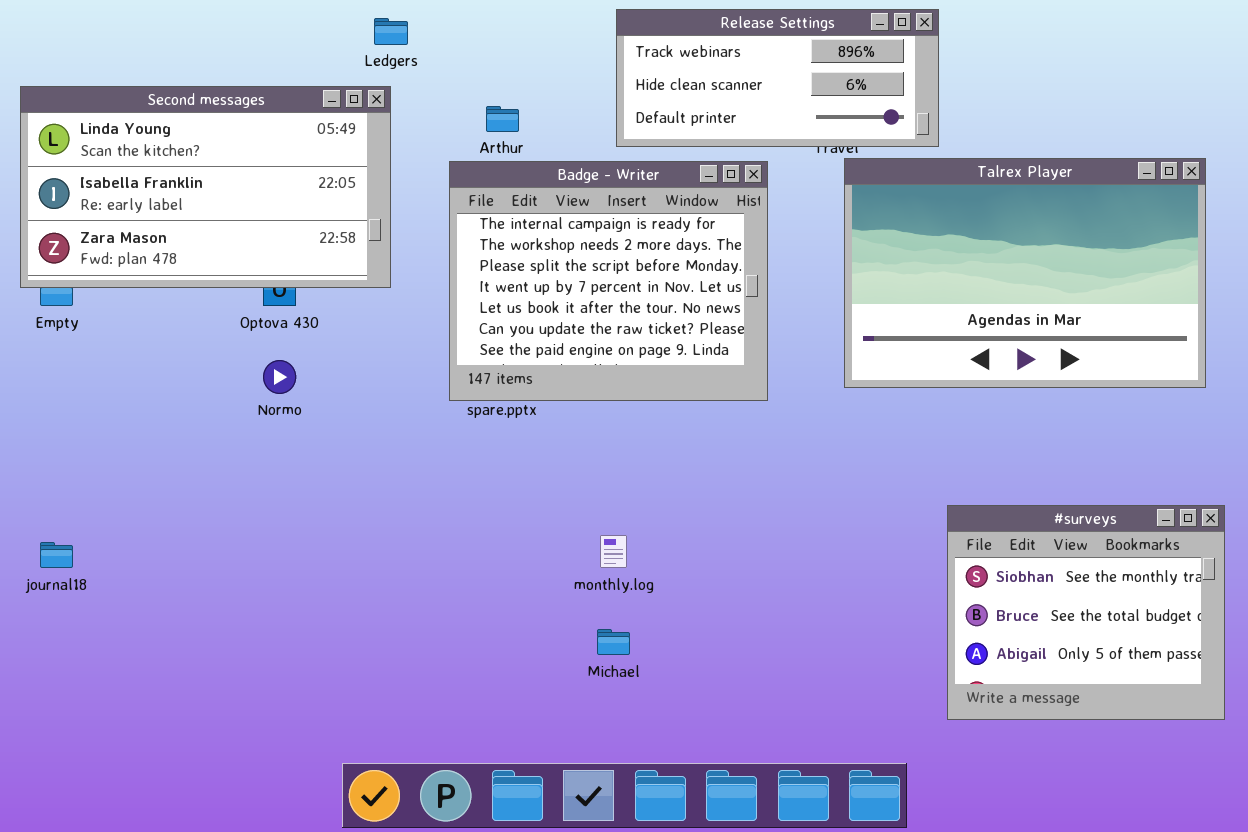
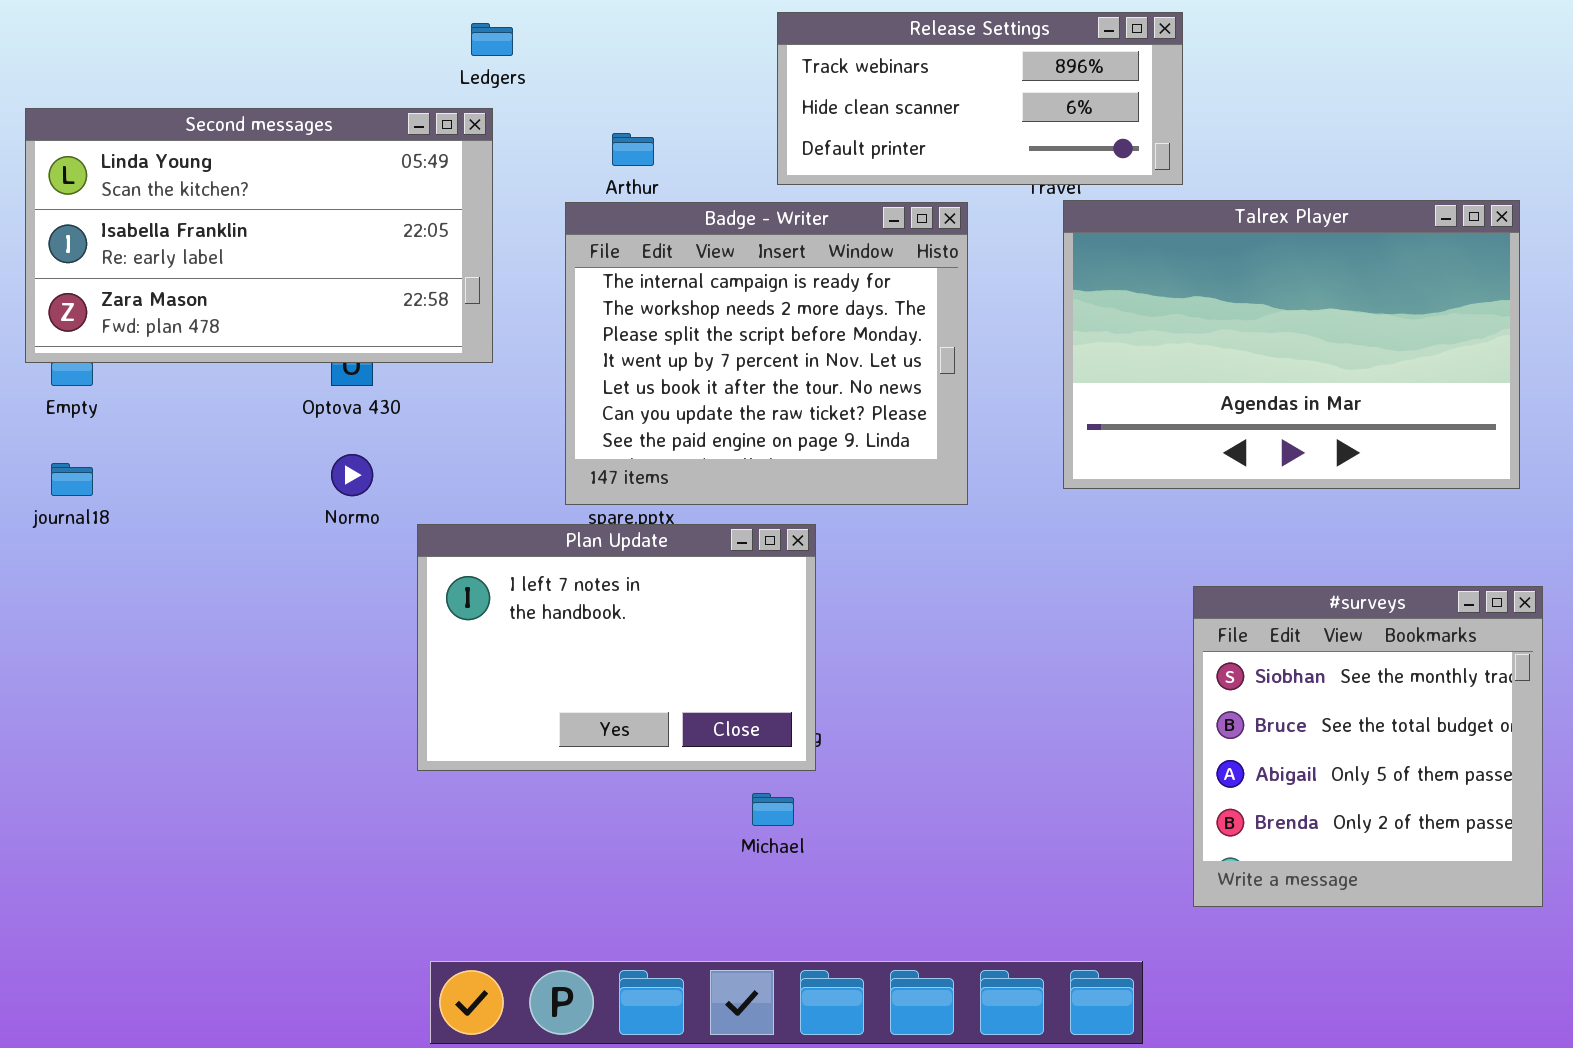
Plan Update: none -> [417,524,816,771], opened
#surveys: [947,505,1225,720] -> [1193,586,1543,907], resized
journal18: [40,542,73,568] -> [51,463,93,496], moved

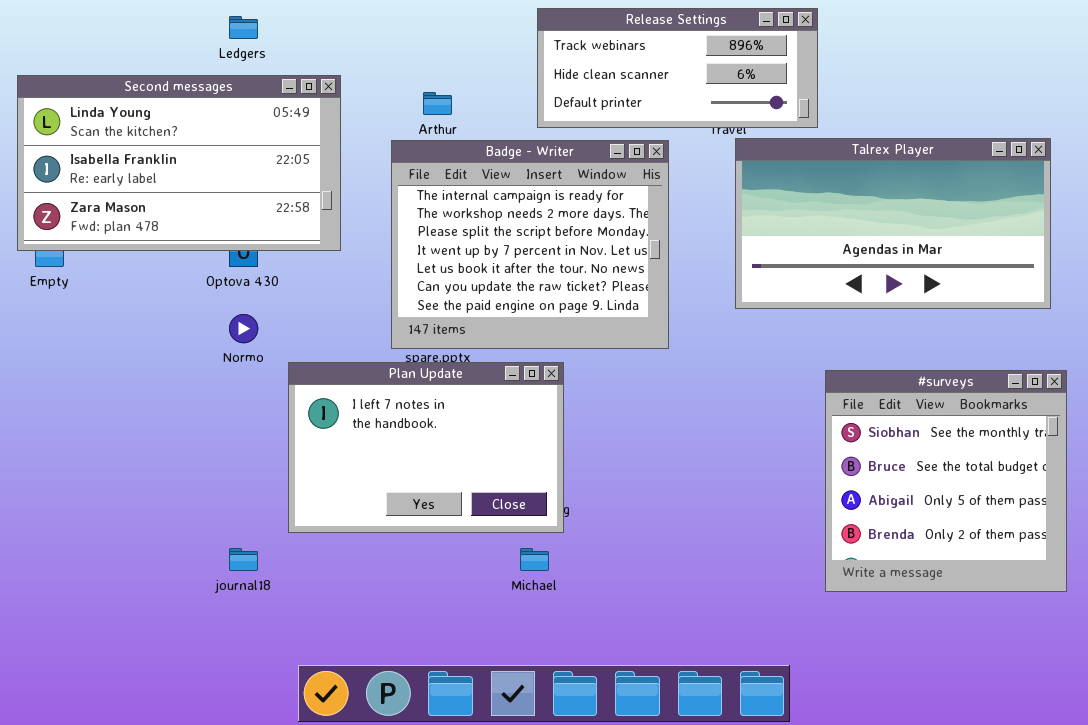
Ledgers: [471,23,513,56] -> [229,16,258,39], moved
Talrex Player: [1063,200,1520,489] -> [735,138,1051,309], resized
journal18: [51,463,93,496] -> [229,548,258,571], moved
#surveys: [1193,586,1543,907] -> [825,370,1067,592], moved

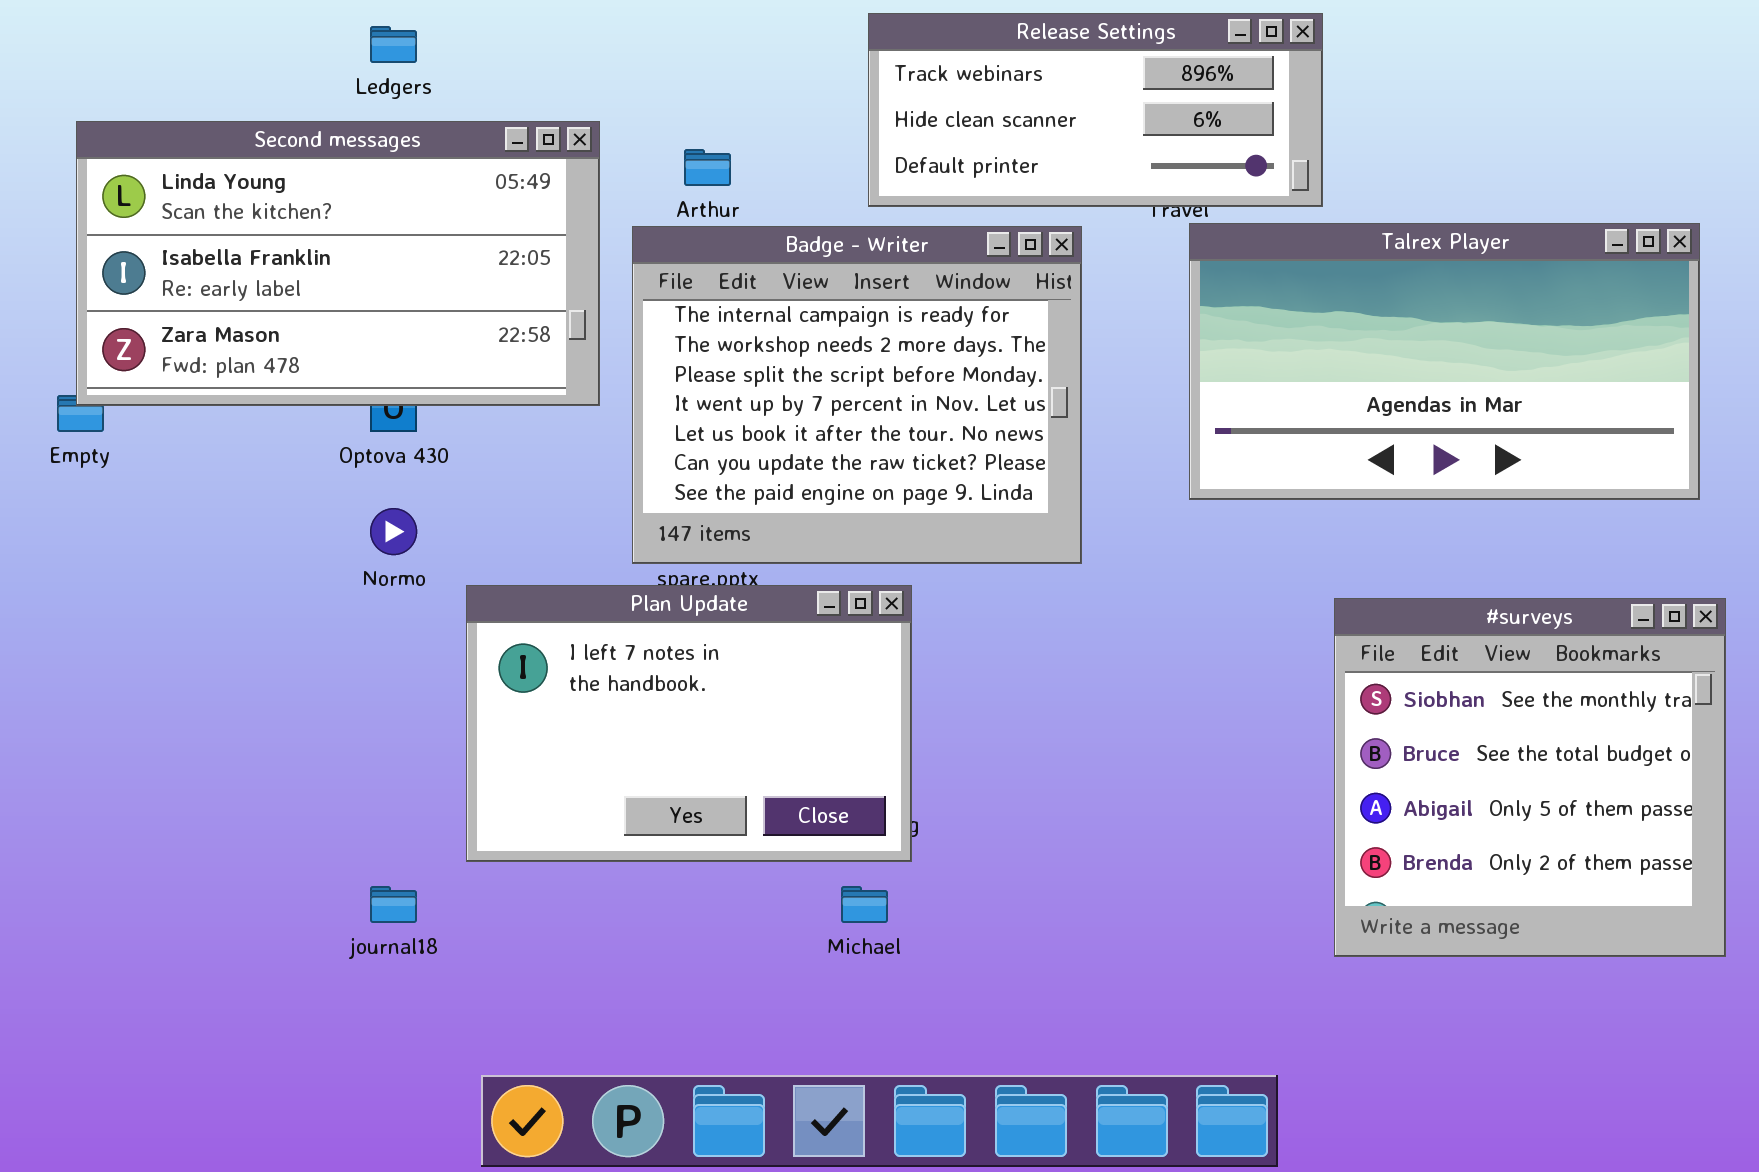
Second messages: [17,75,341,251] -> [76,121,600,406], moved

